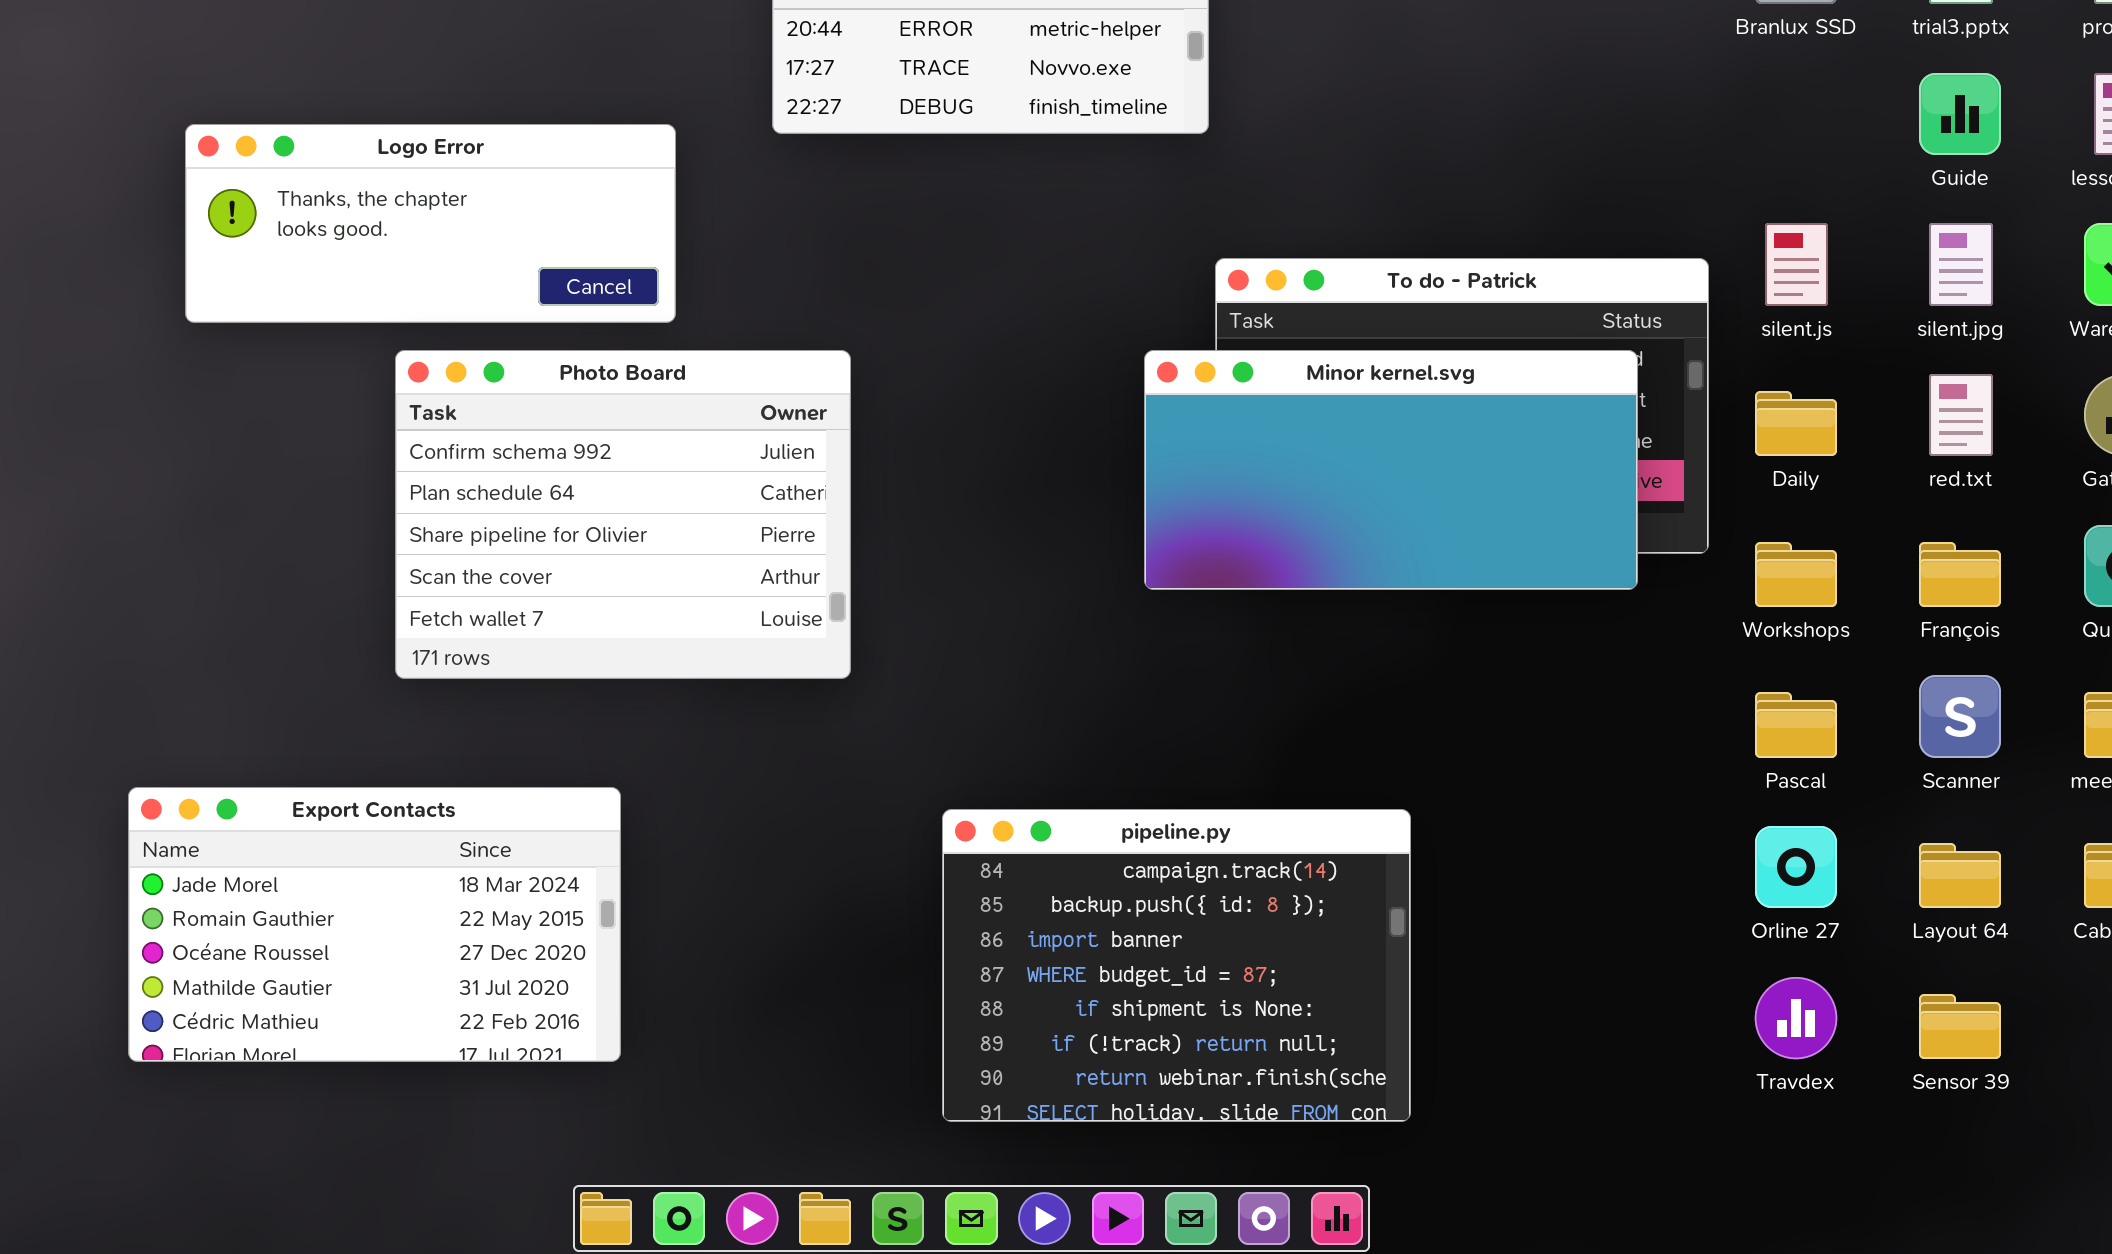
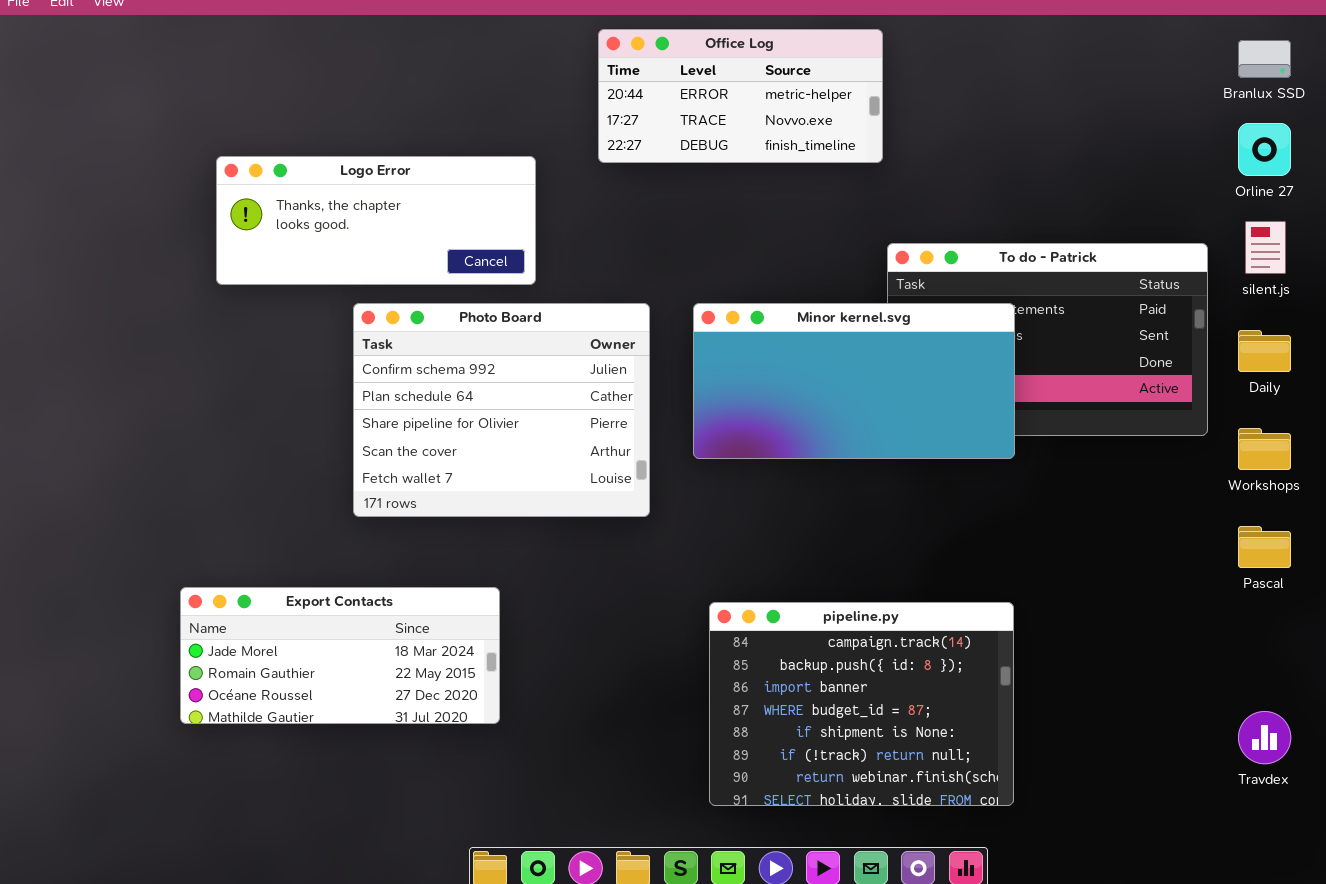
Minor kernel.svg: [1144,350,1638,590] -> [693,303,1015,459], moved
Export Contacts: [128,787,621,1062] -> [180,587,500,724], resized
Orline 27: [1755,826,1837,908] -> [1238,123,1291,176], moved

